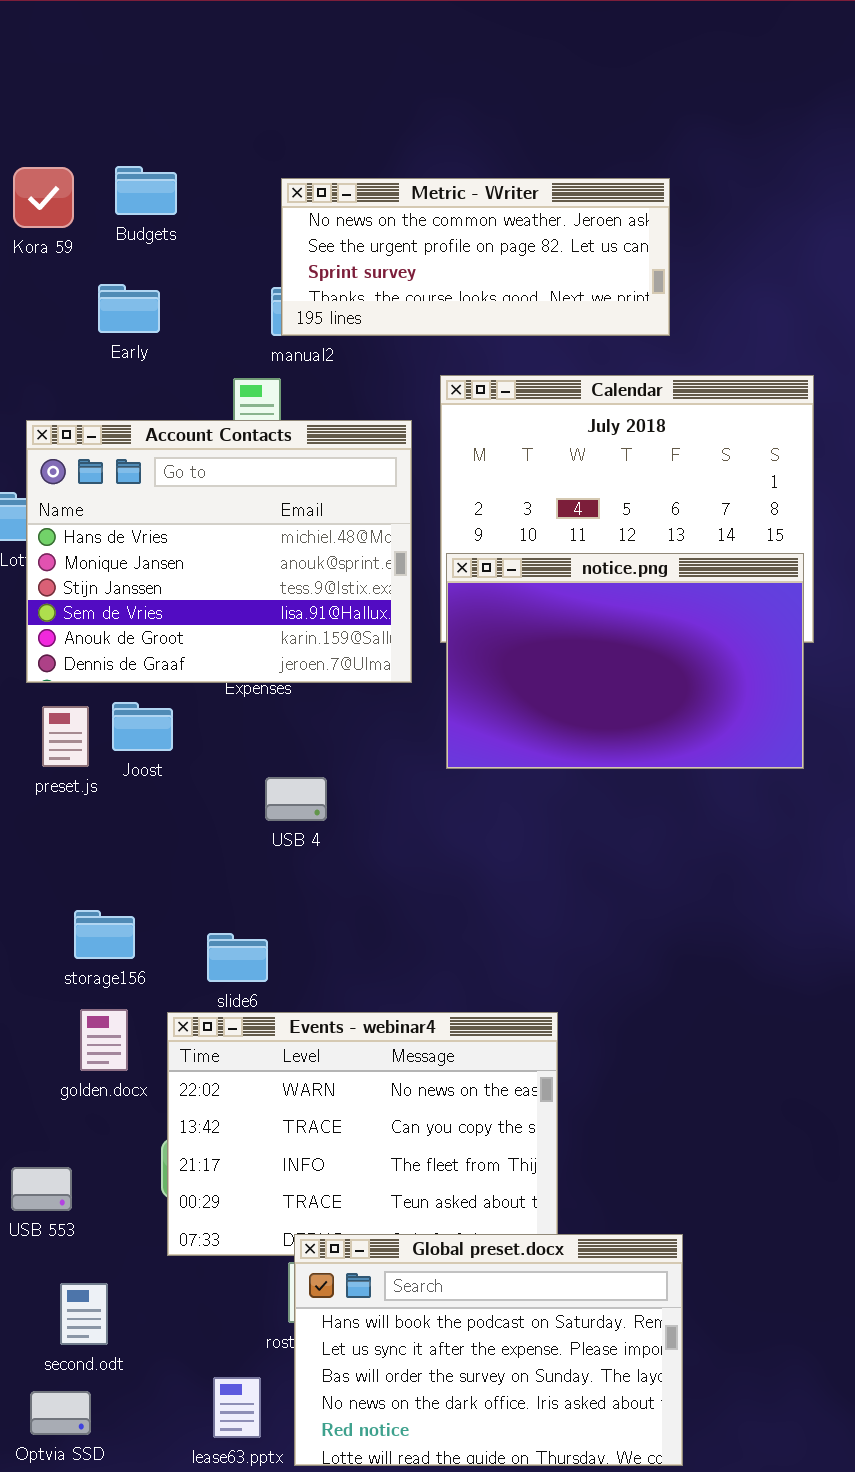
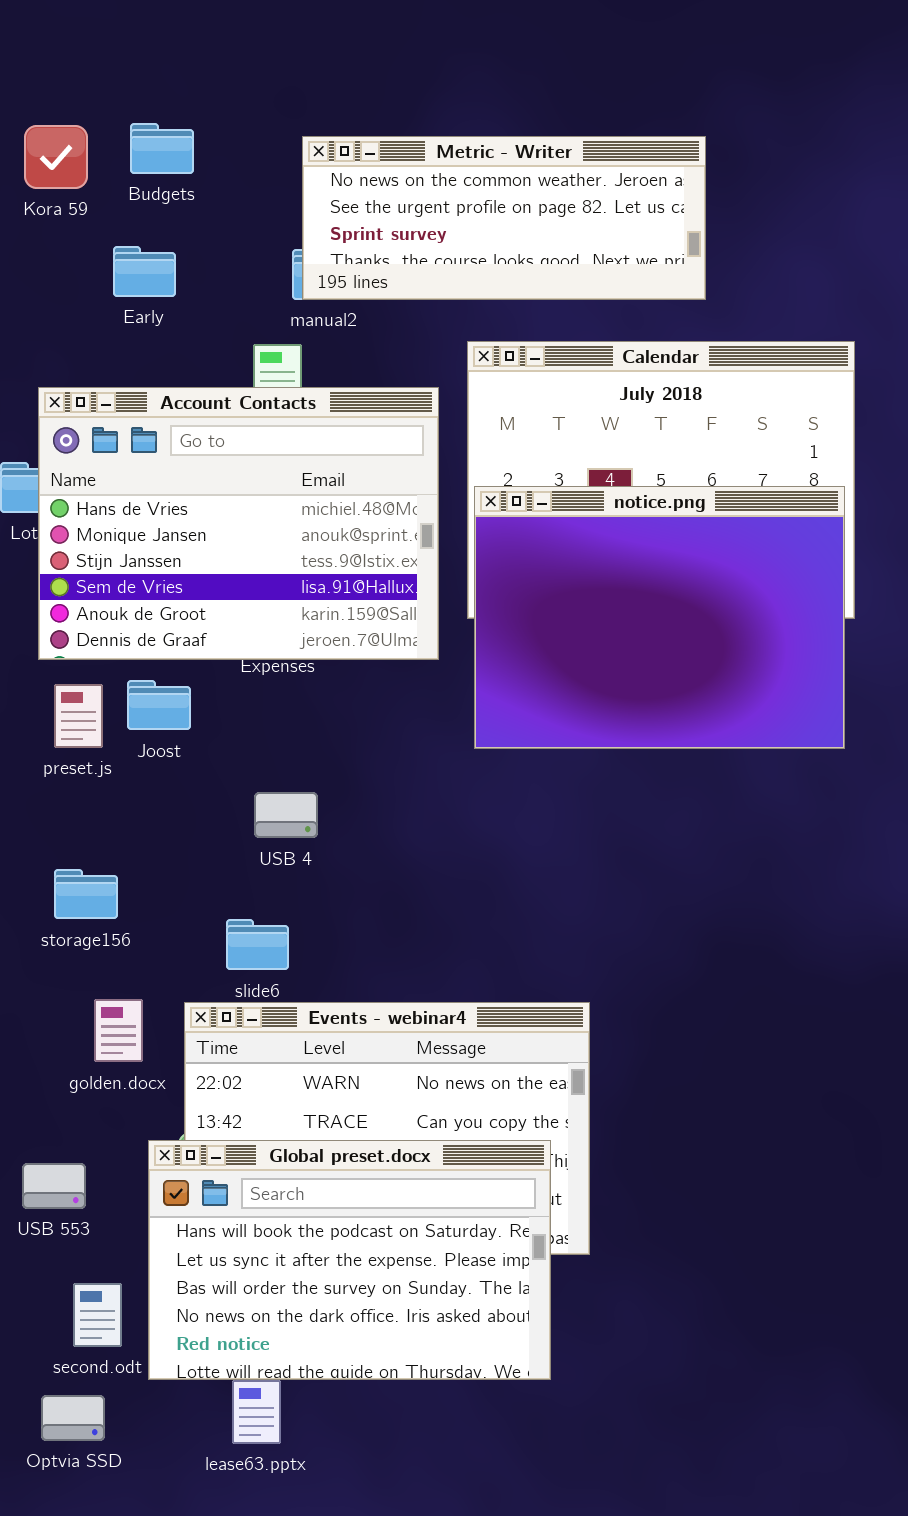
notice.png: [446,553,804,769] -> [474,486,845,749], resized
USB 4: [265,777,327,821] -> [254,792,318,838], moved
storage156: [74,910,135,959] -> [54,869,118,919], moved
Global preset.docx: [294,1234,683,1466] -> [148,1140,551,1380], moved

